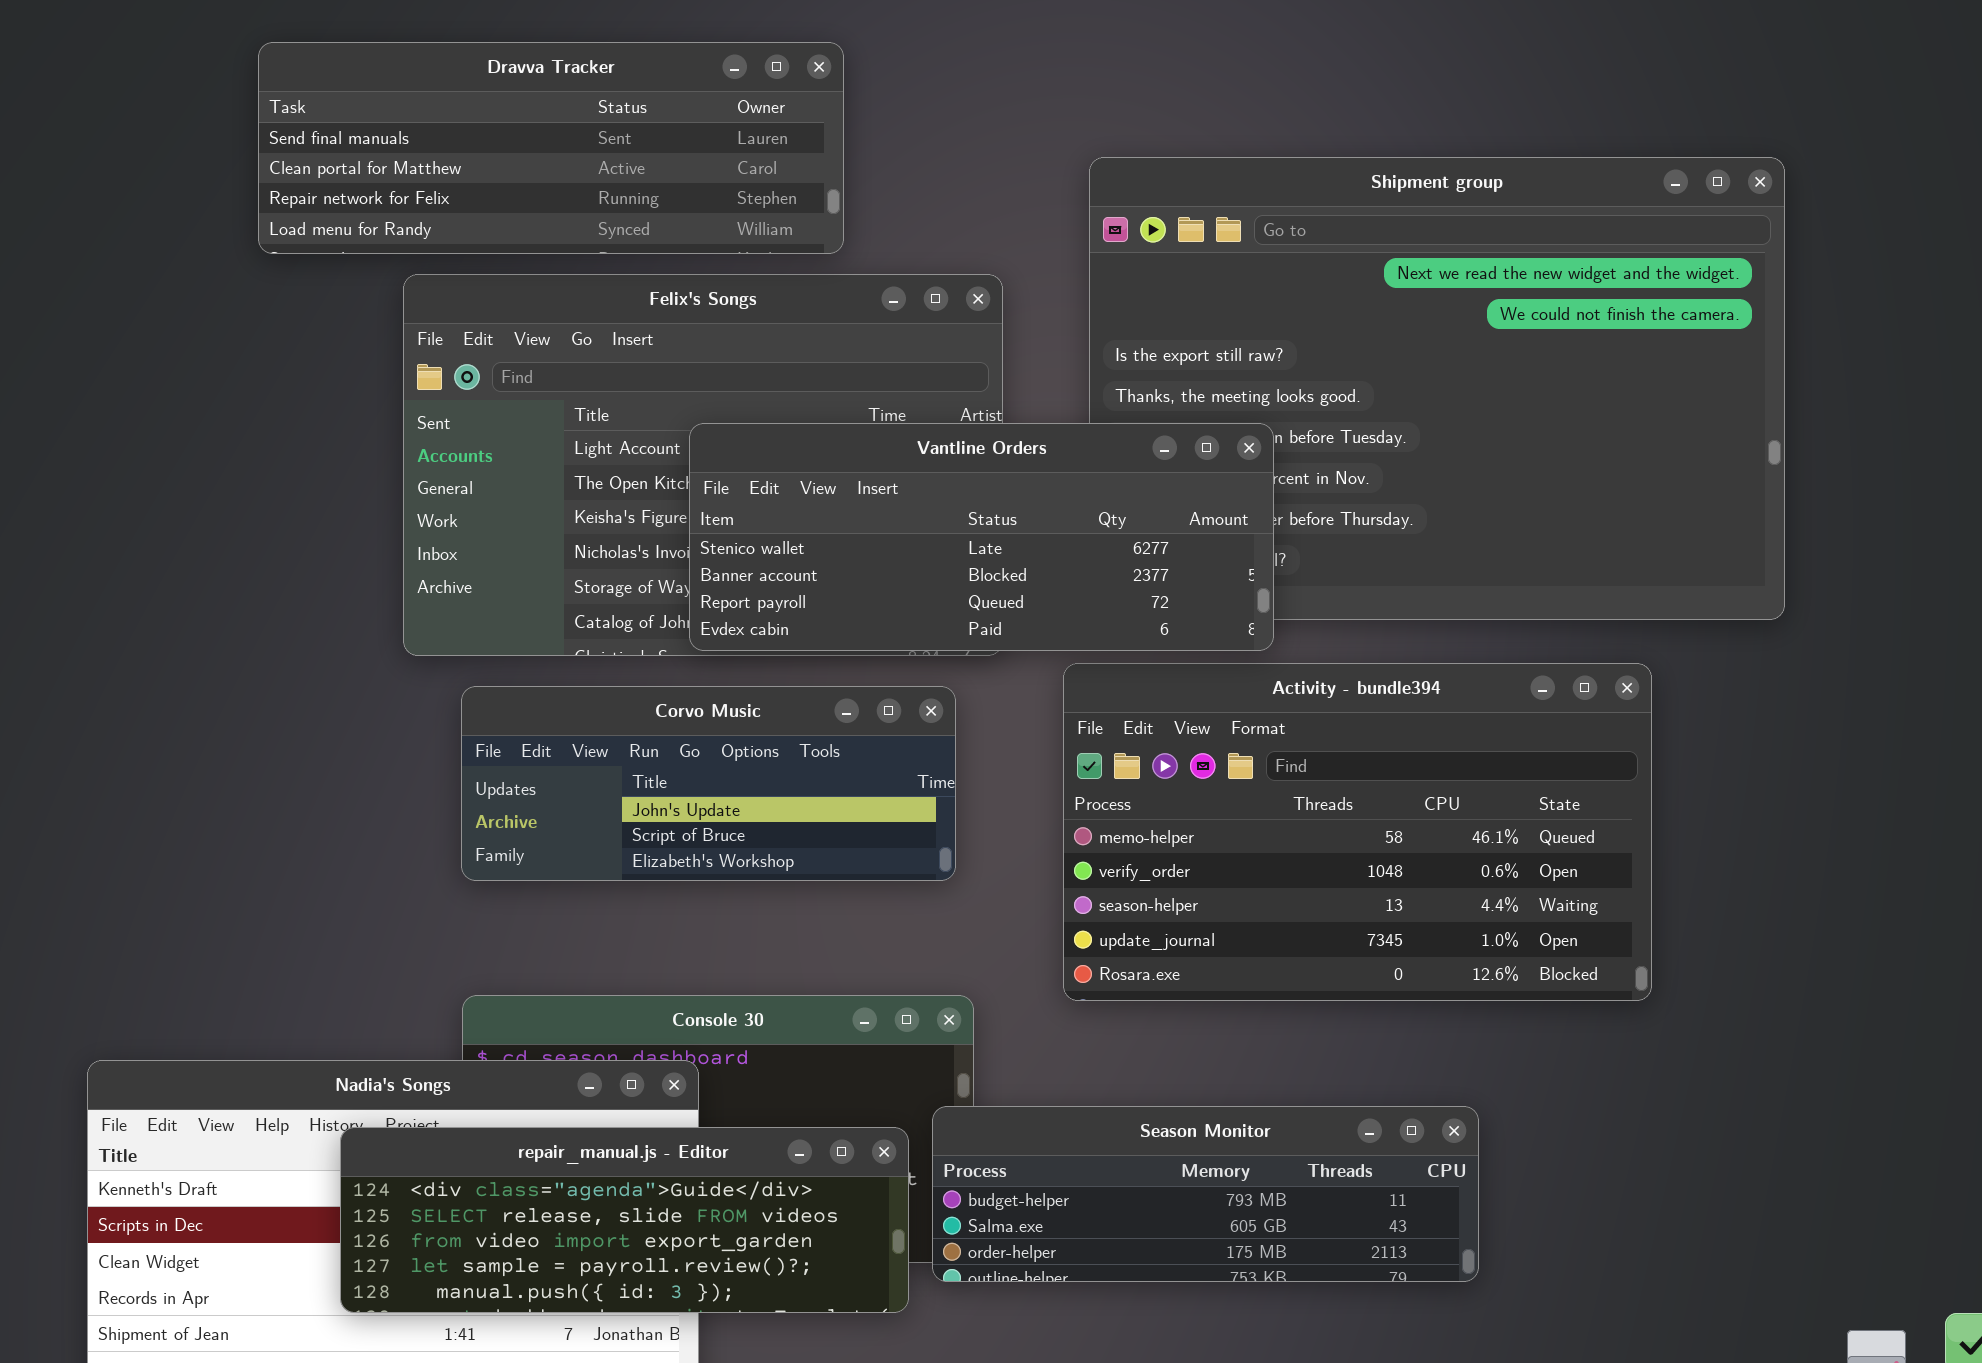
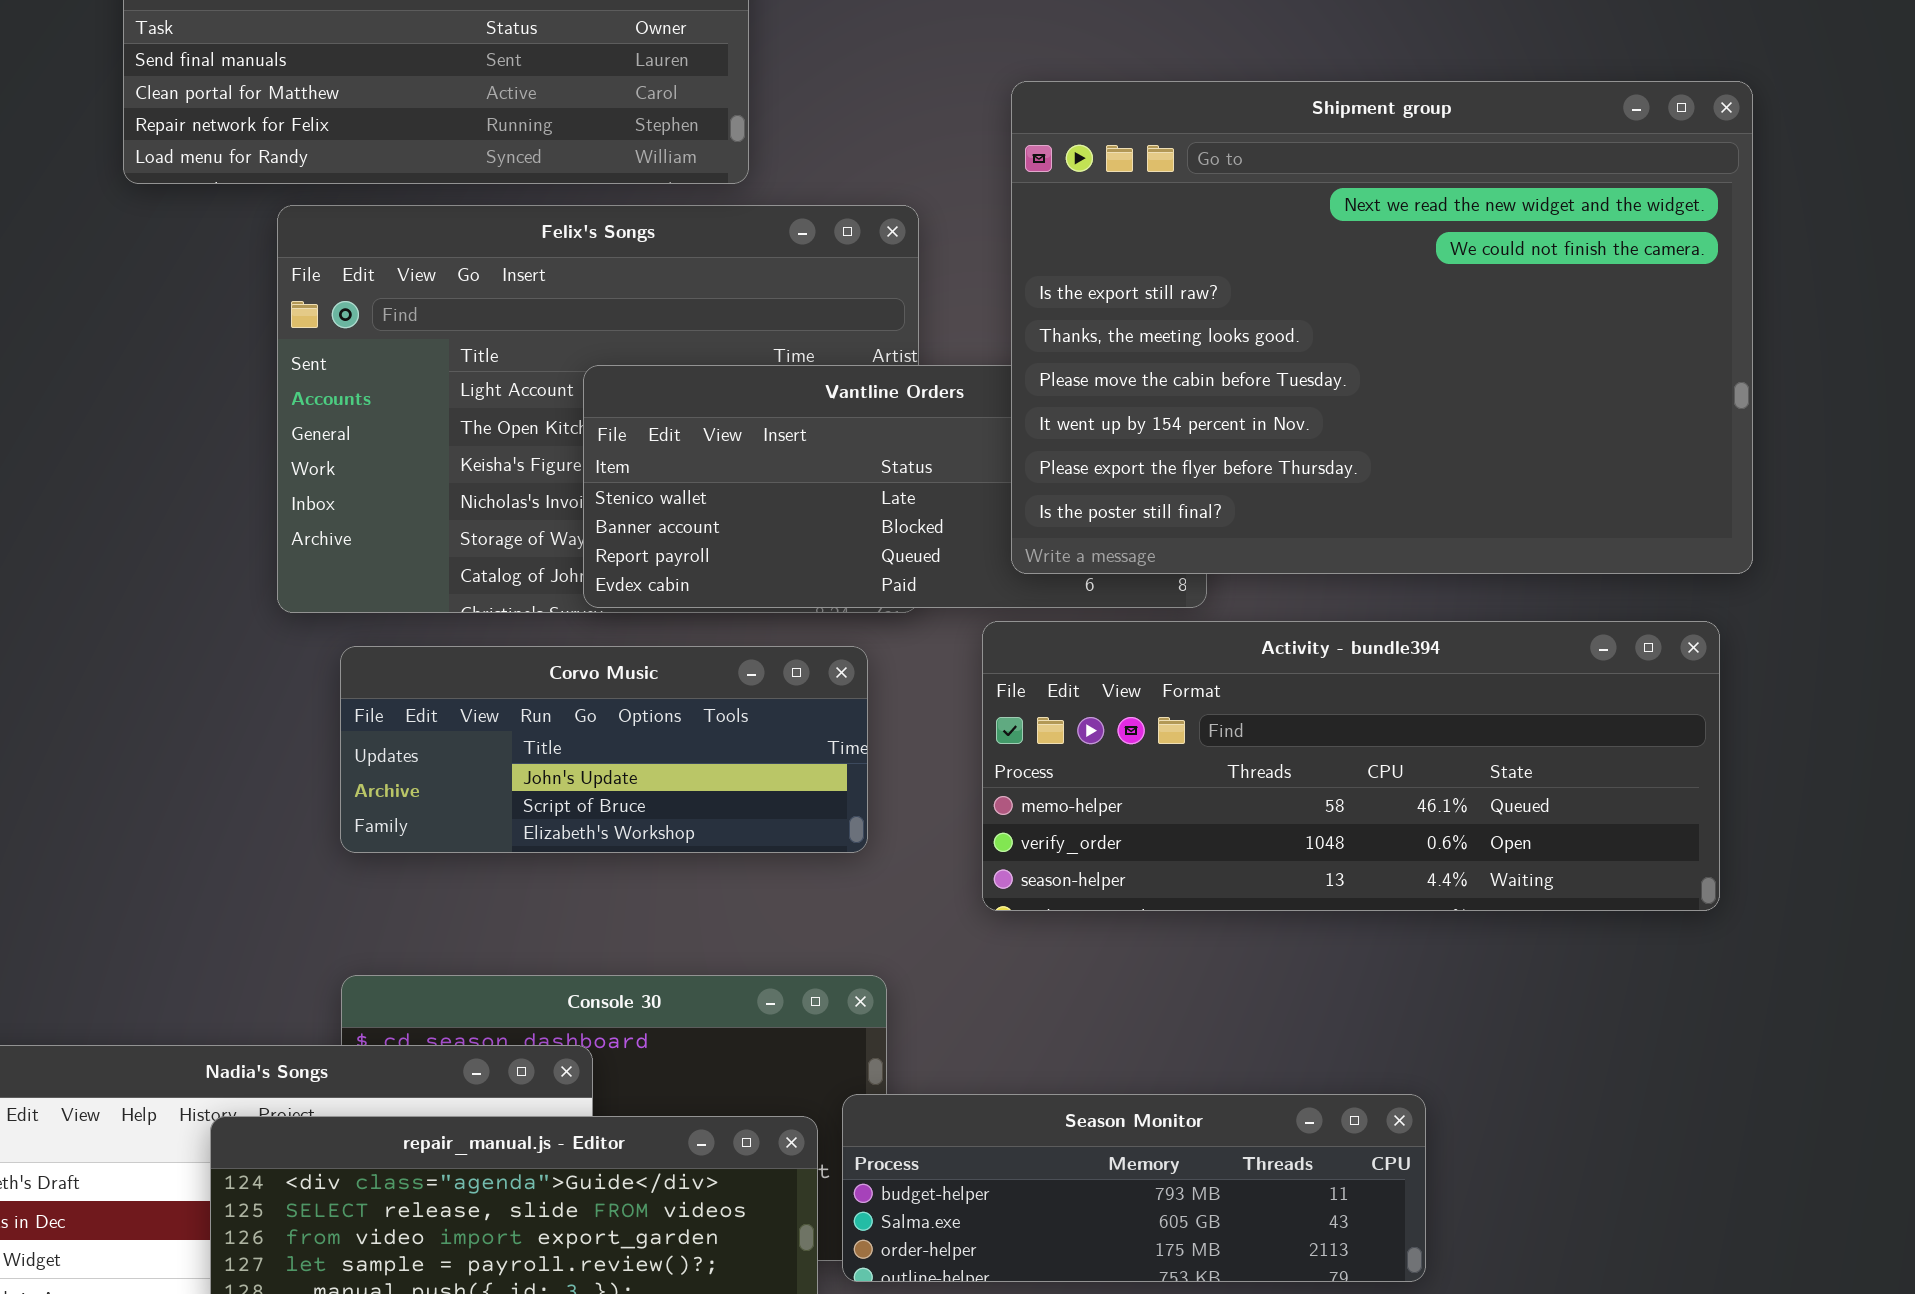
Shipment group: [1089,157,1785,620] -> [1011,81,1753,574], raised
Activity - bundle394: [1063,663,1652,1001] -> [982,621,1720,911], resized

